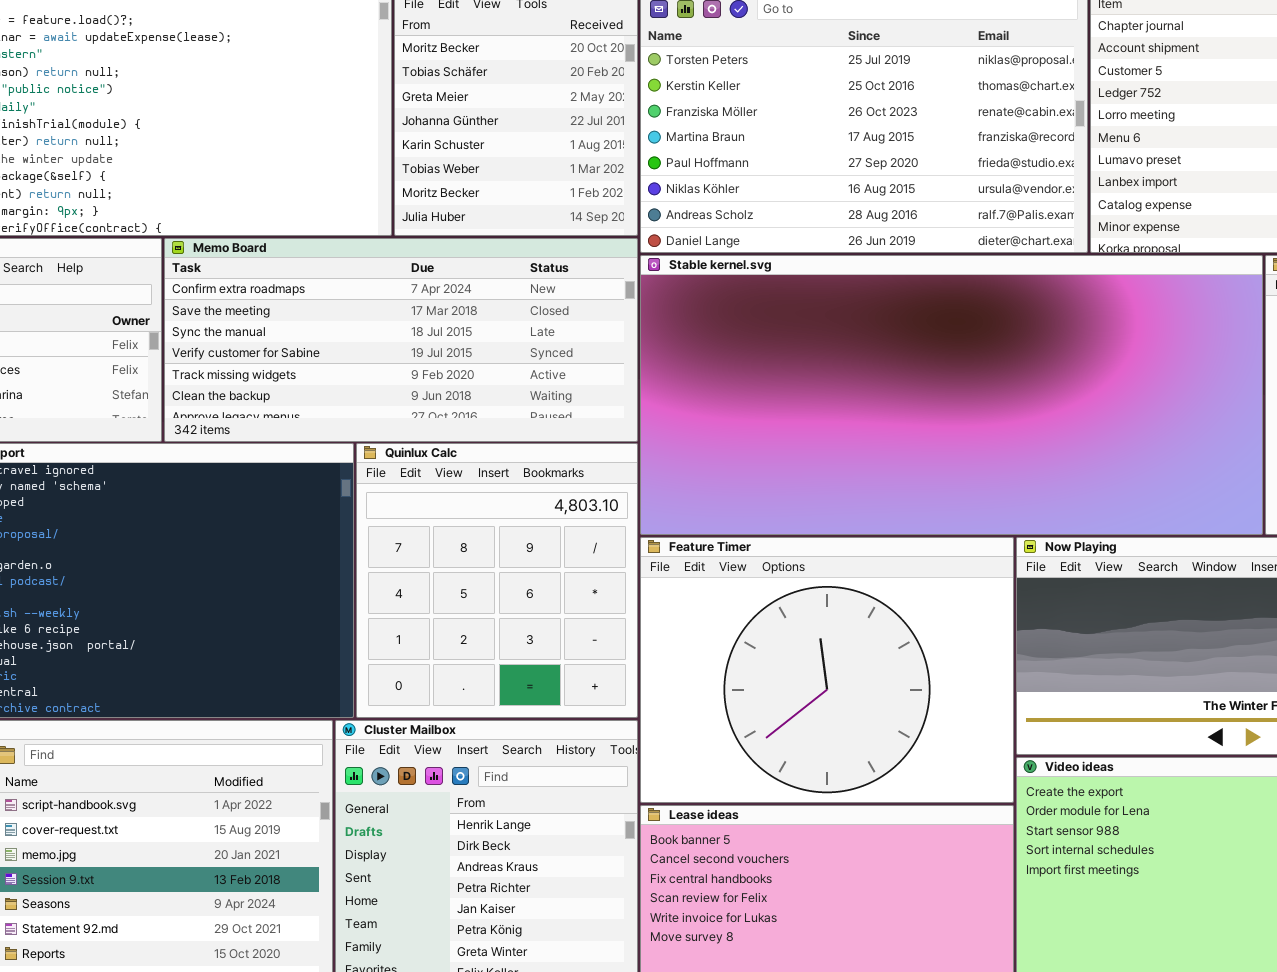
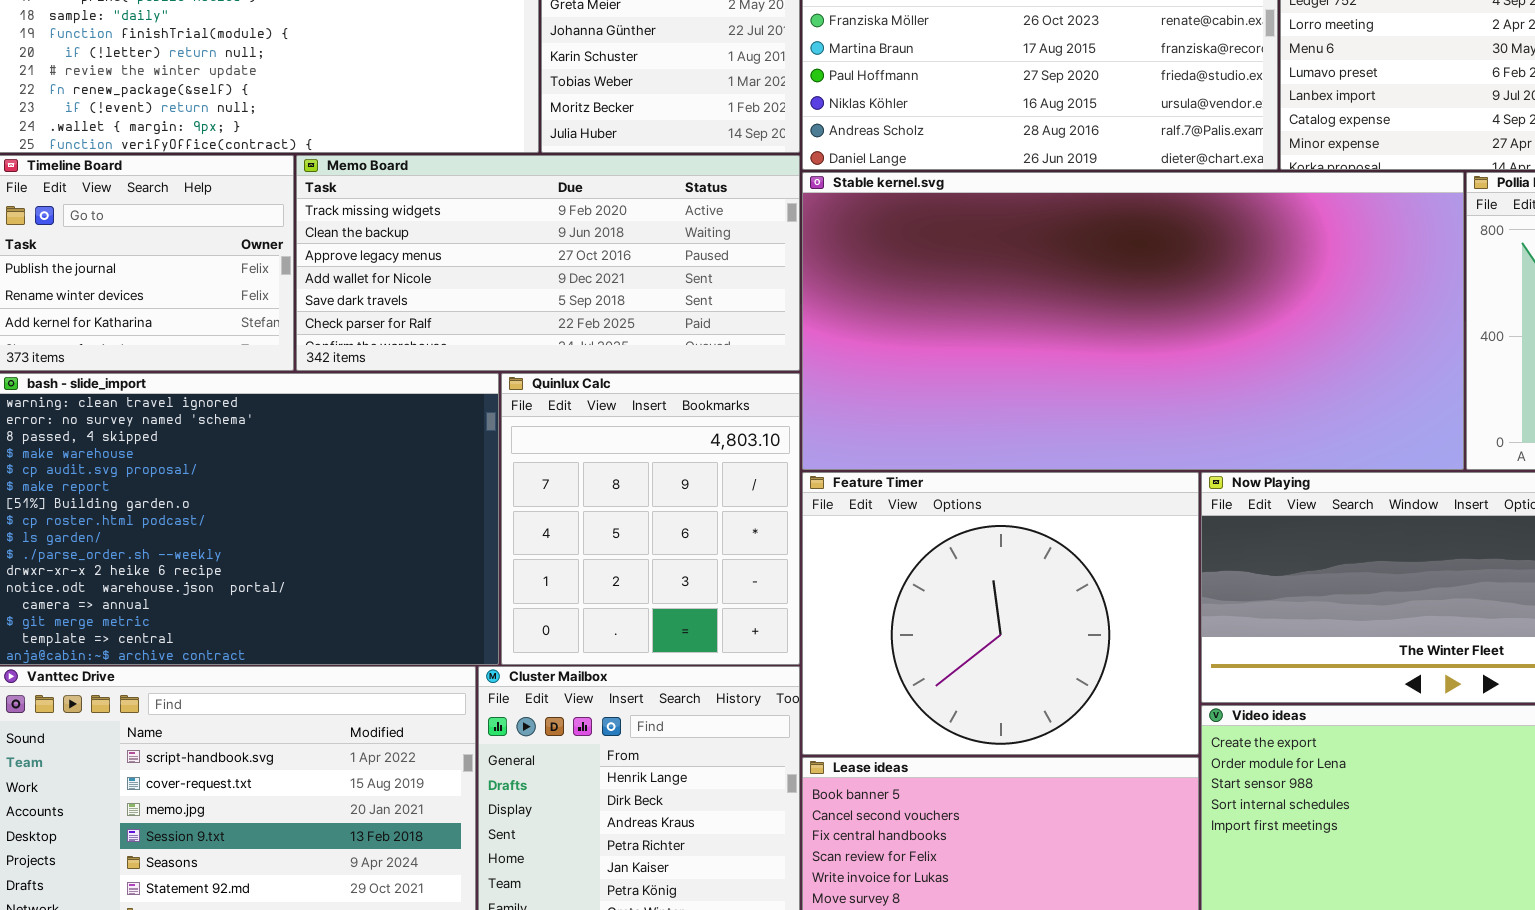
Memo Board: [164,238,638,442] -> [296,155,800,371], scrolled down 4 rows

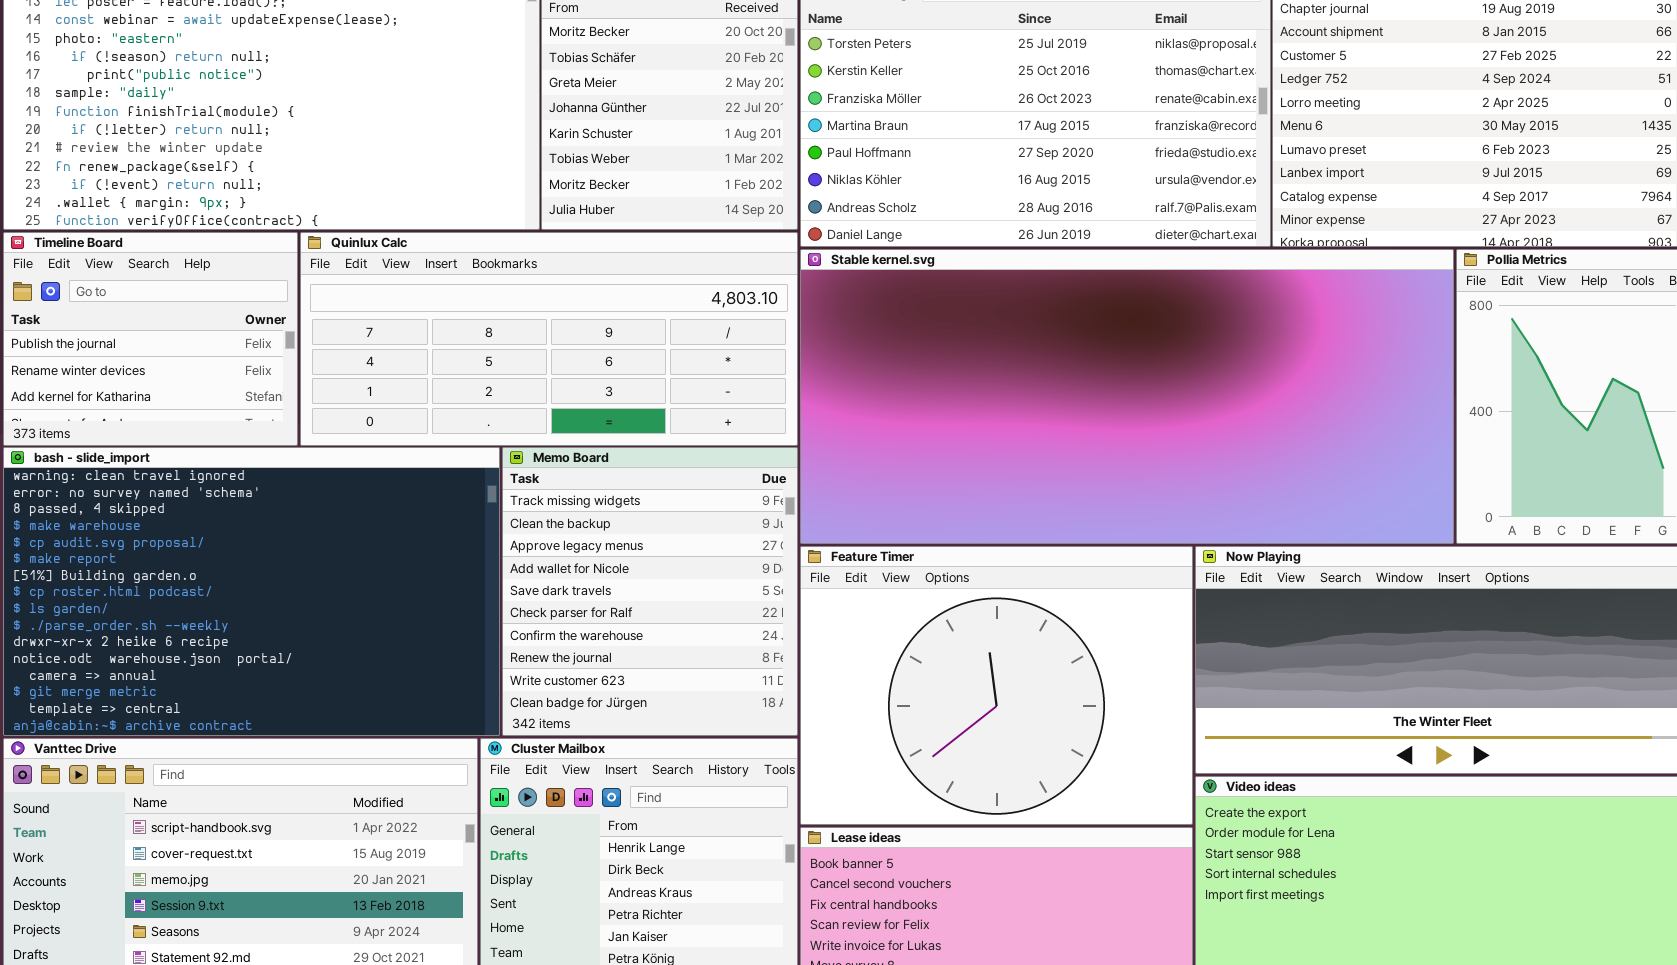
Memo Board: [296,155,800,371] -> [502,447,798,736], moved, resized
Quinlux Calc: [501,373,800,665] -> [300,232,798,446], moved, resized

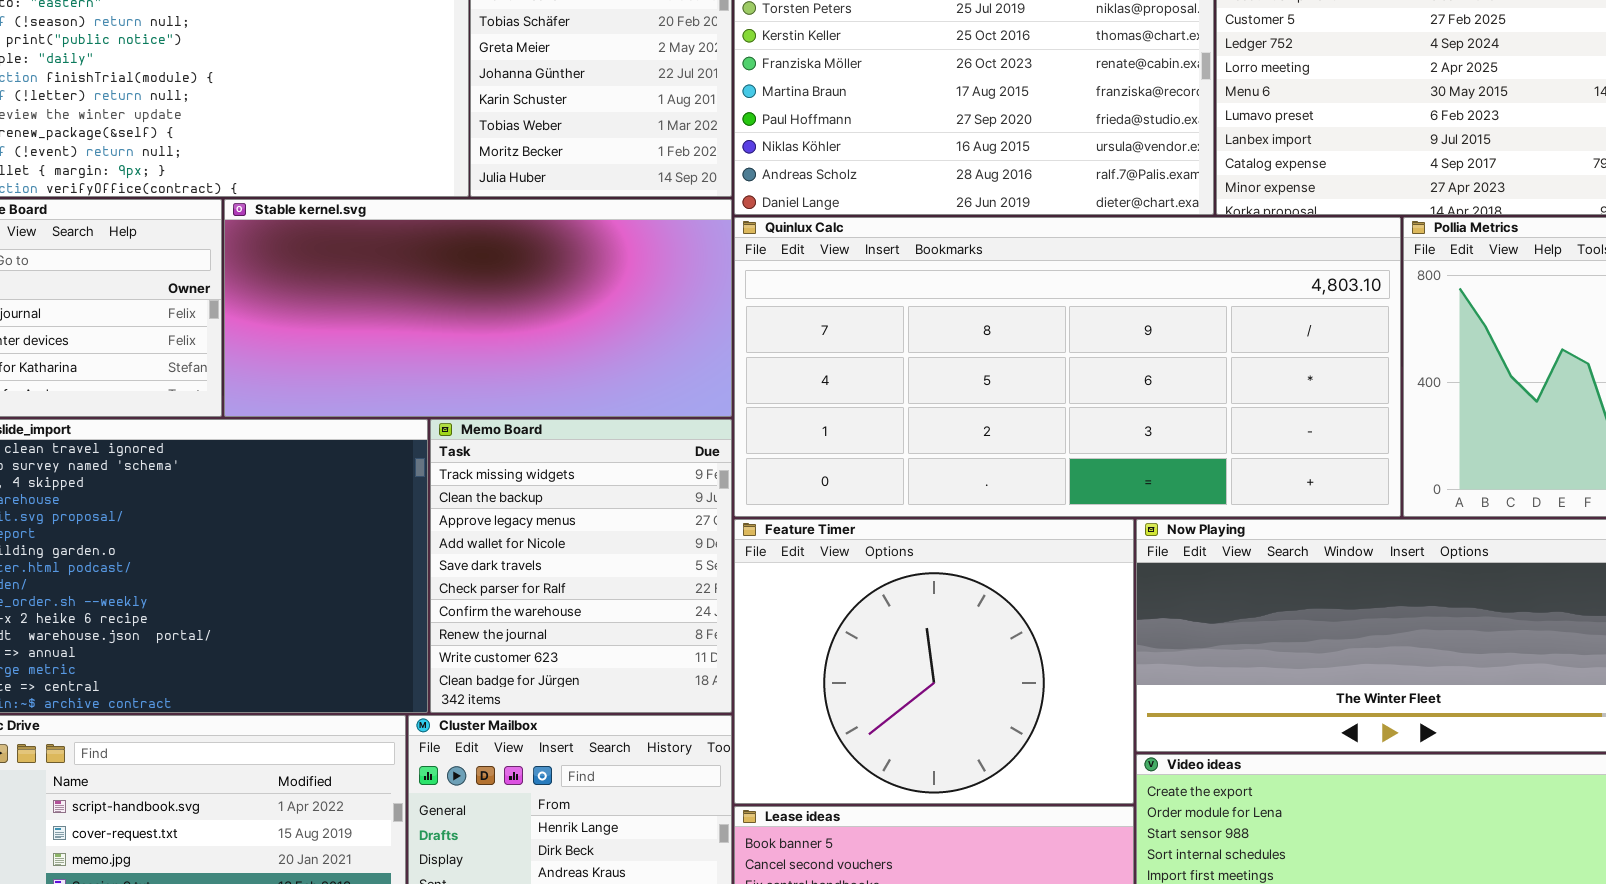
Quinlux Calc: [300,232,798,446] -> [734,217,1401,517], moved, resized
Stable kernel.svg: [800,249,1454,544] -> [224,199,732,417], moved, resized

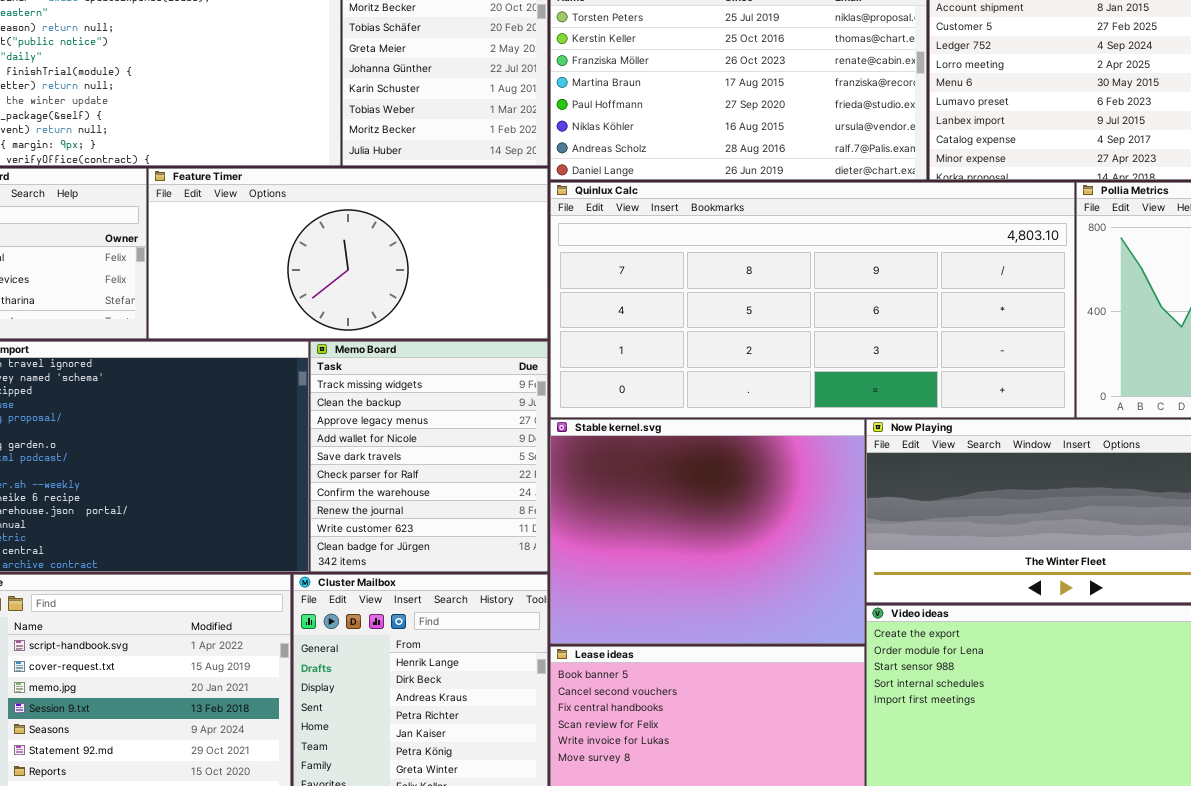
Stable kernel.svg: [224,199,732,417] -> [550,419,865,644], moved, resized
Feature Timer: [734,519,1134,804] -> [148,168,548,339], moved, resized

